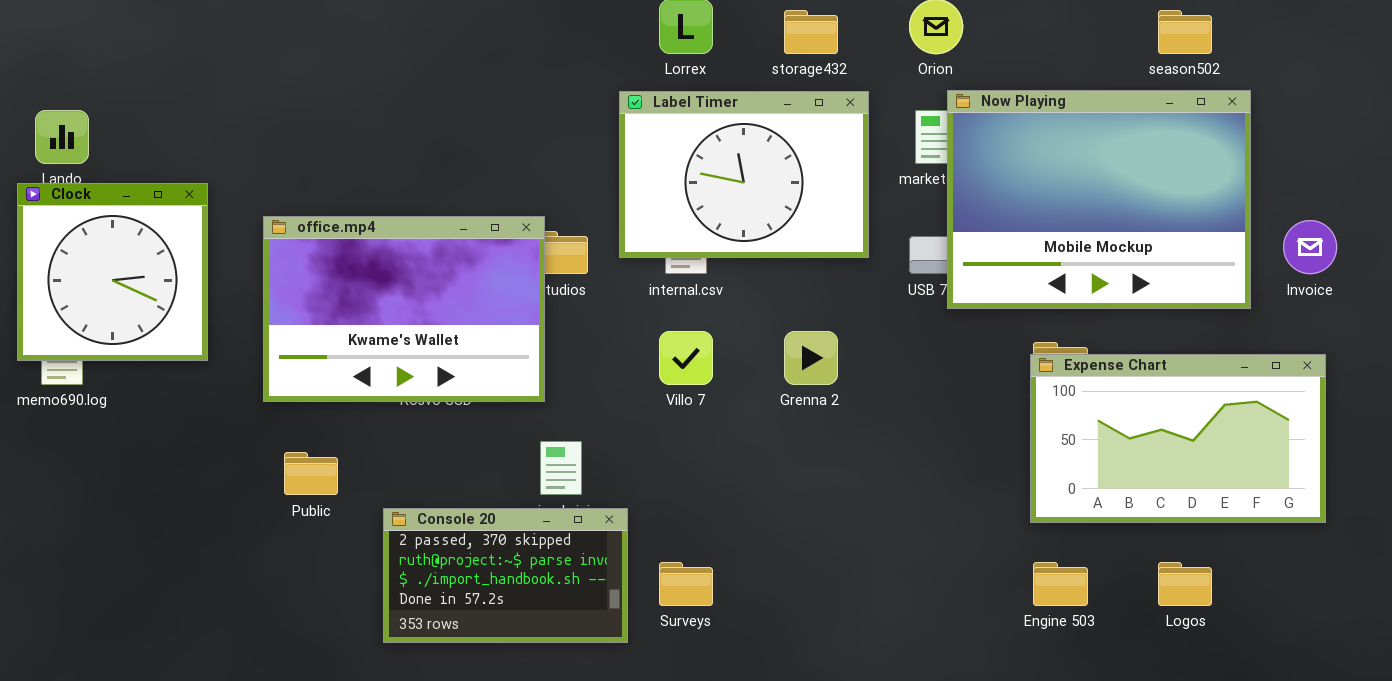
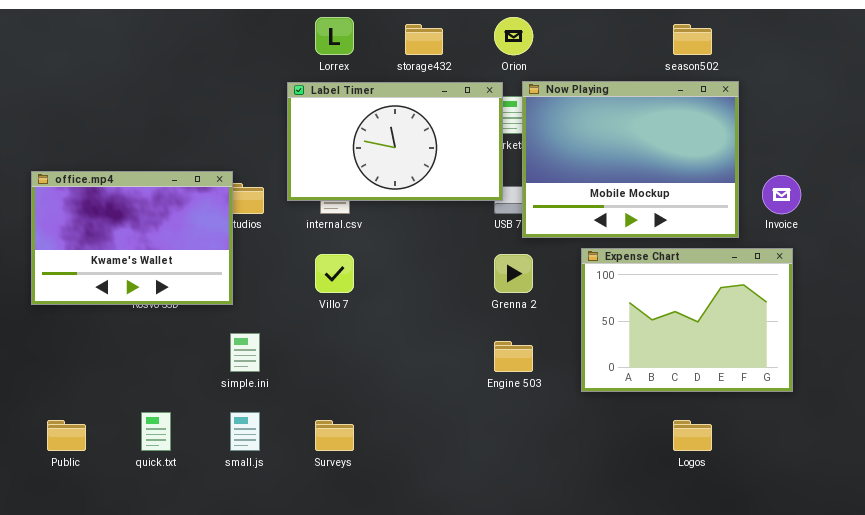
Label Timer: [619,91,869,258] -> [287,82,503,201], resized
Grenna 2: [784,331,838,385] -> [494,254,533,293], moved
Expense Chart: [1030,354,1326,523] -> [581,248,793,392], resized
Public: [284,452,338,495] -> [47,420,86,451], moved
Console 20: [383,508,628,643] -> none, closed
Engine 503: [1033,562,1088,606] -> [494,341,533,372], moved

